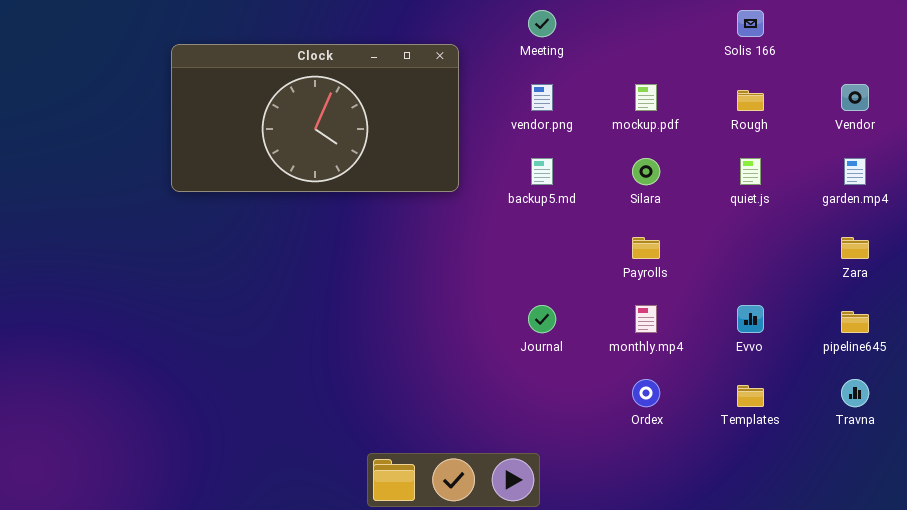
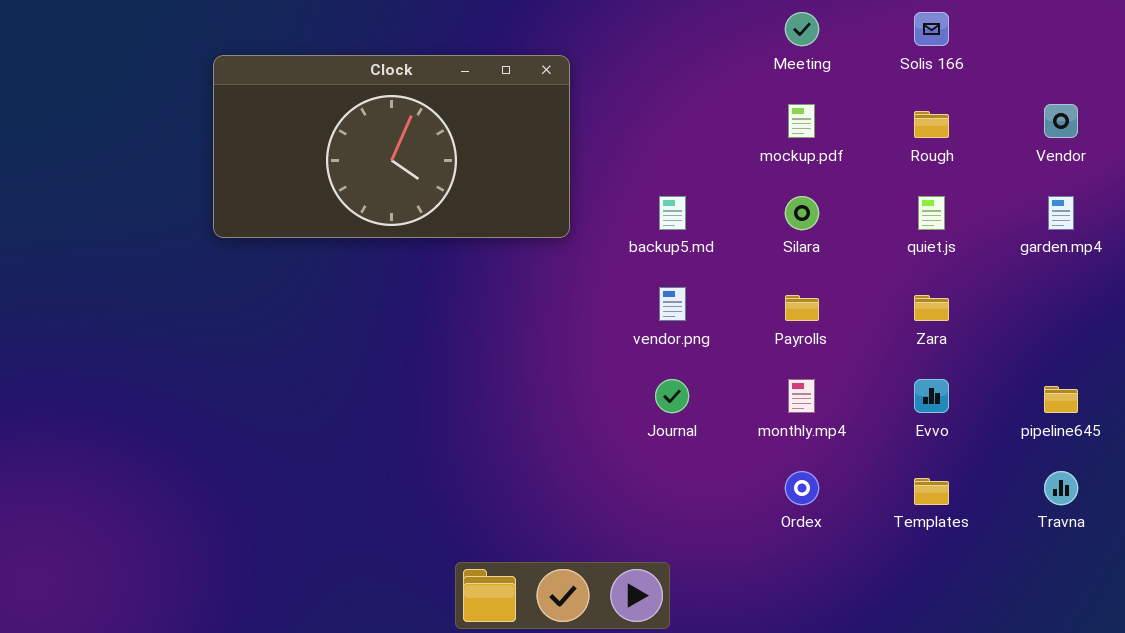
Meeting: [528,10,556,37] -> [785,12,819,46], moved
vendor.png: [531,84,553,111] -> [659,287,686,321], moved
Zara: [841,237,869,259] -> [914,295,949,321], moved

